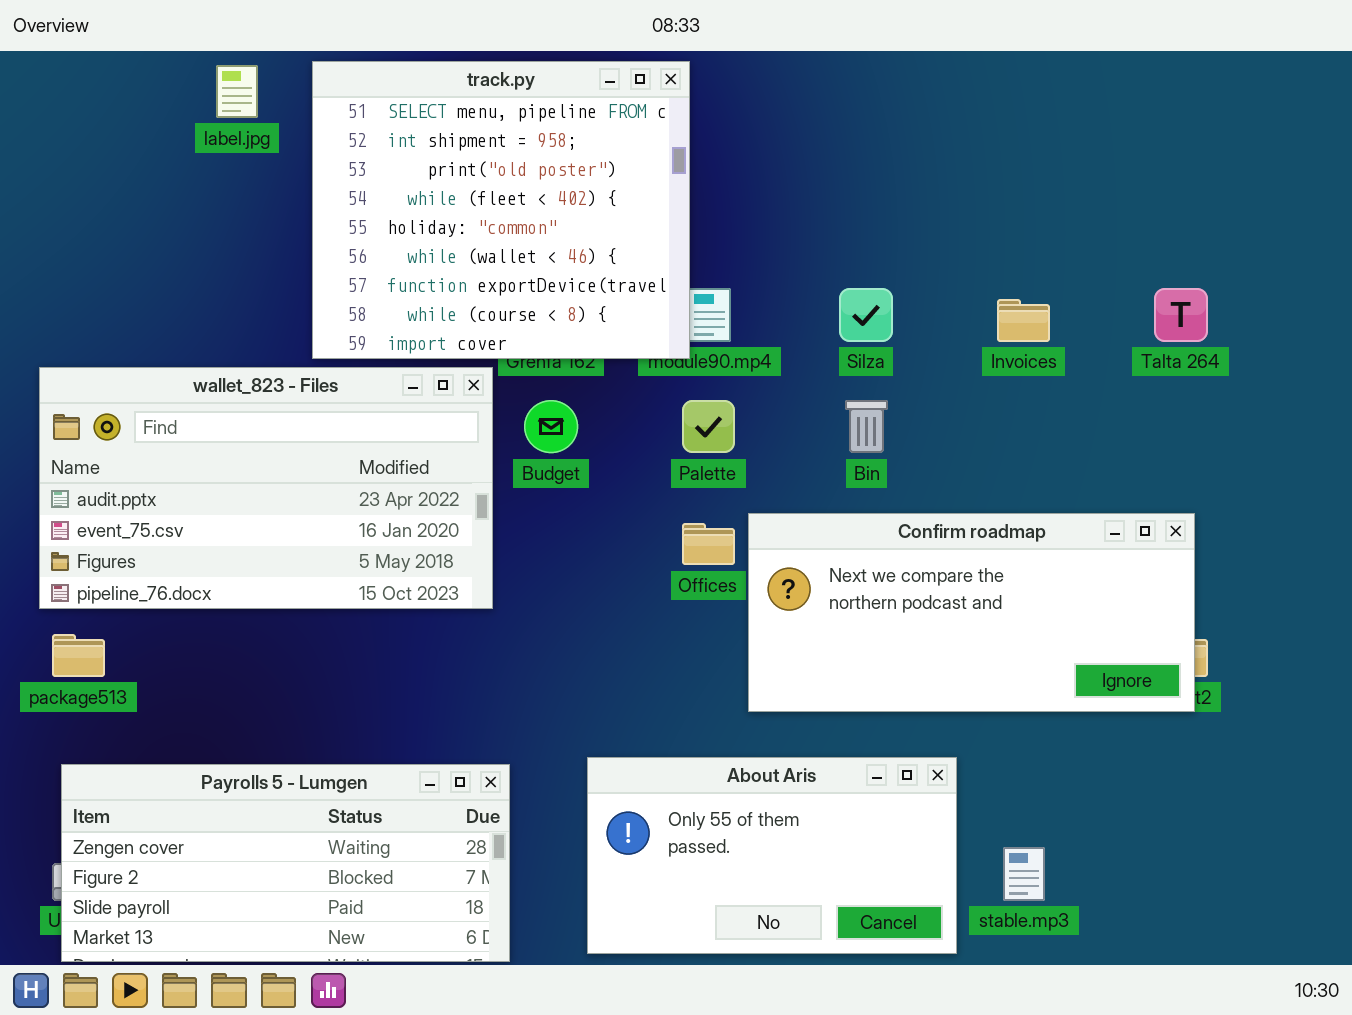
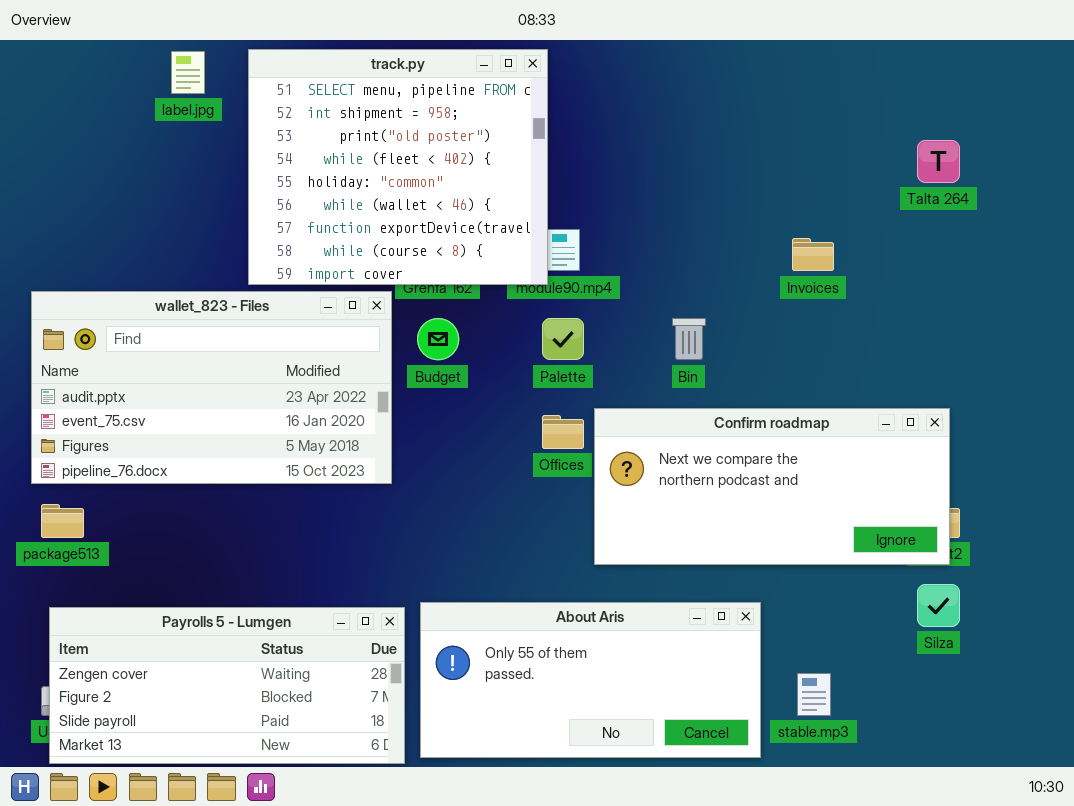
Silza: [839,288,893,342] -> [917,584,960,627], moved
Talta 264: [1154,288,1208,342] -> [917,140,960,183], moved
About Aris: [587,757,957,954] -> [420,602,761,758], resized

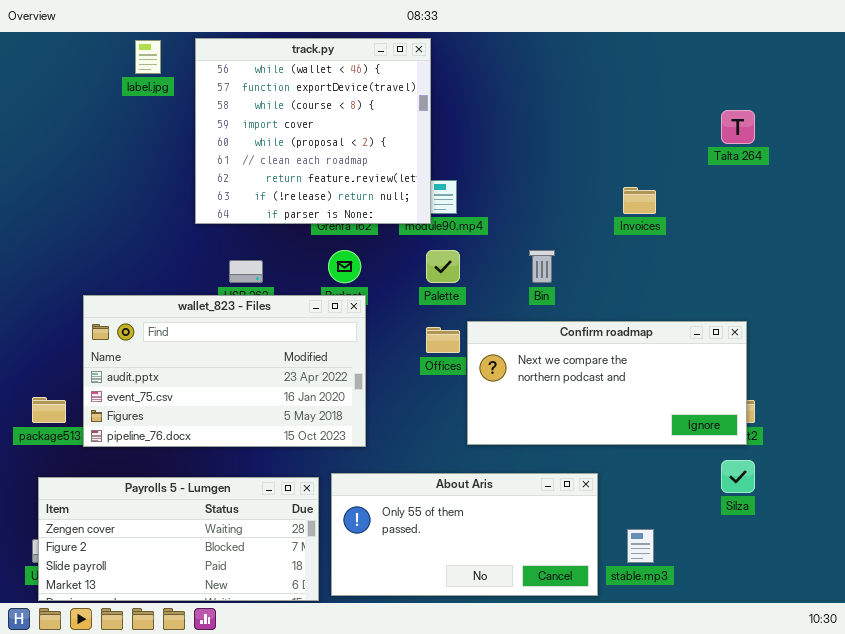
track.py: [248,49,548,285] -> [195,38,431,224], scrolled down 5 rows
wallet_823 - Files: [31,291,392,484] -> [83,295,366,447], moved

